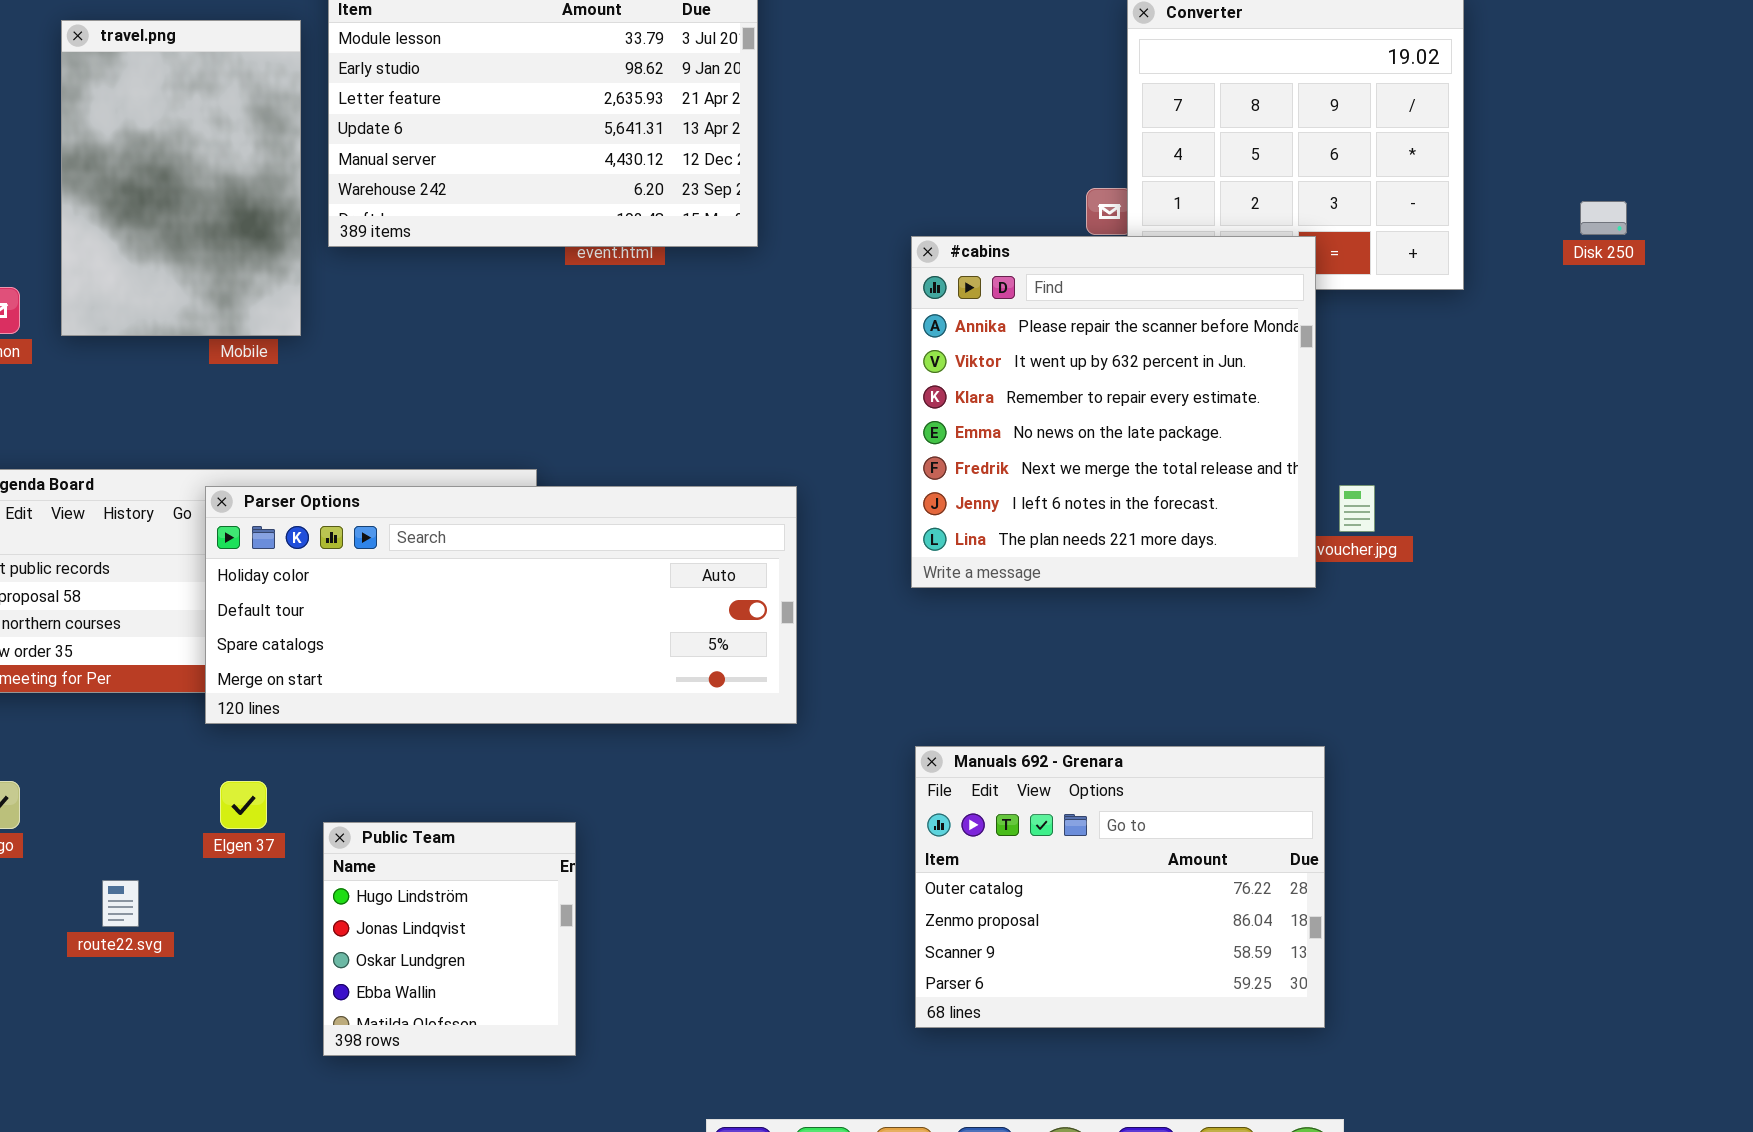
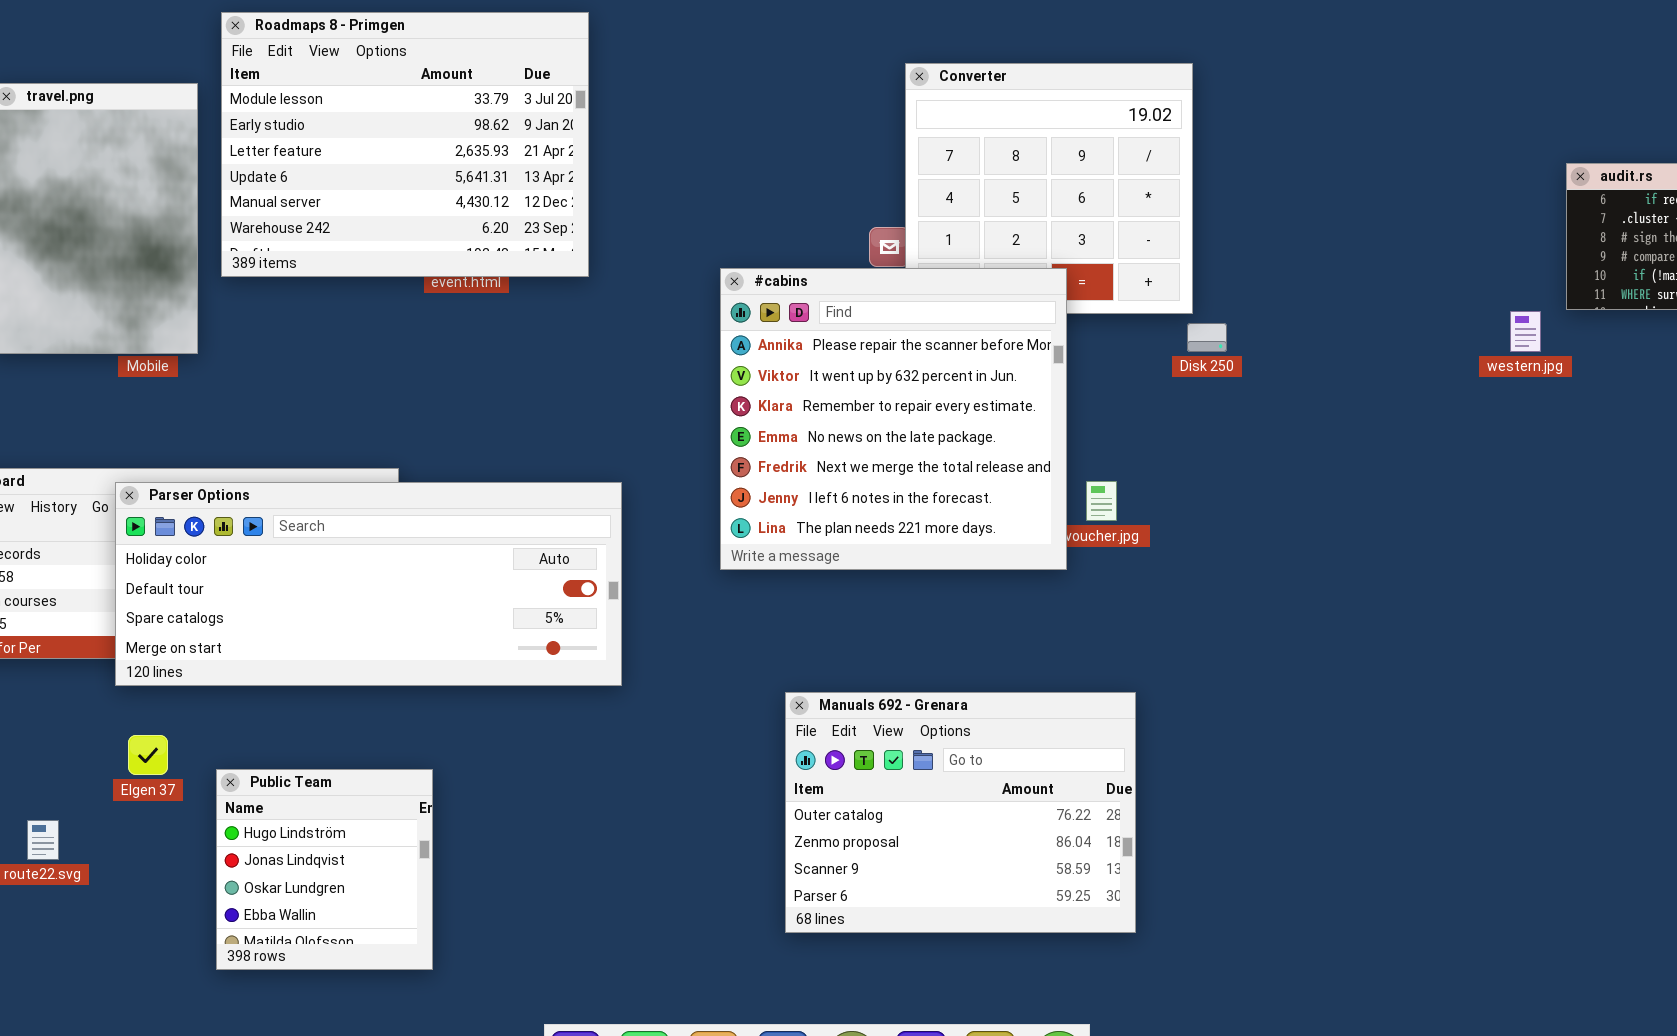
Disk 250: [1580,201,1627,235] -> [1187,323,1227,352], moved
Manuals 692 - Grenara: [915,746,1325,1028] -> [785,692,1136,933], moved

